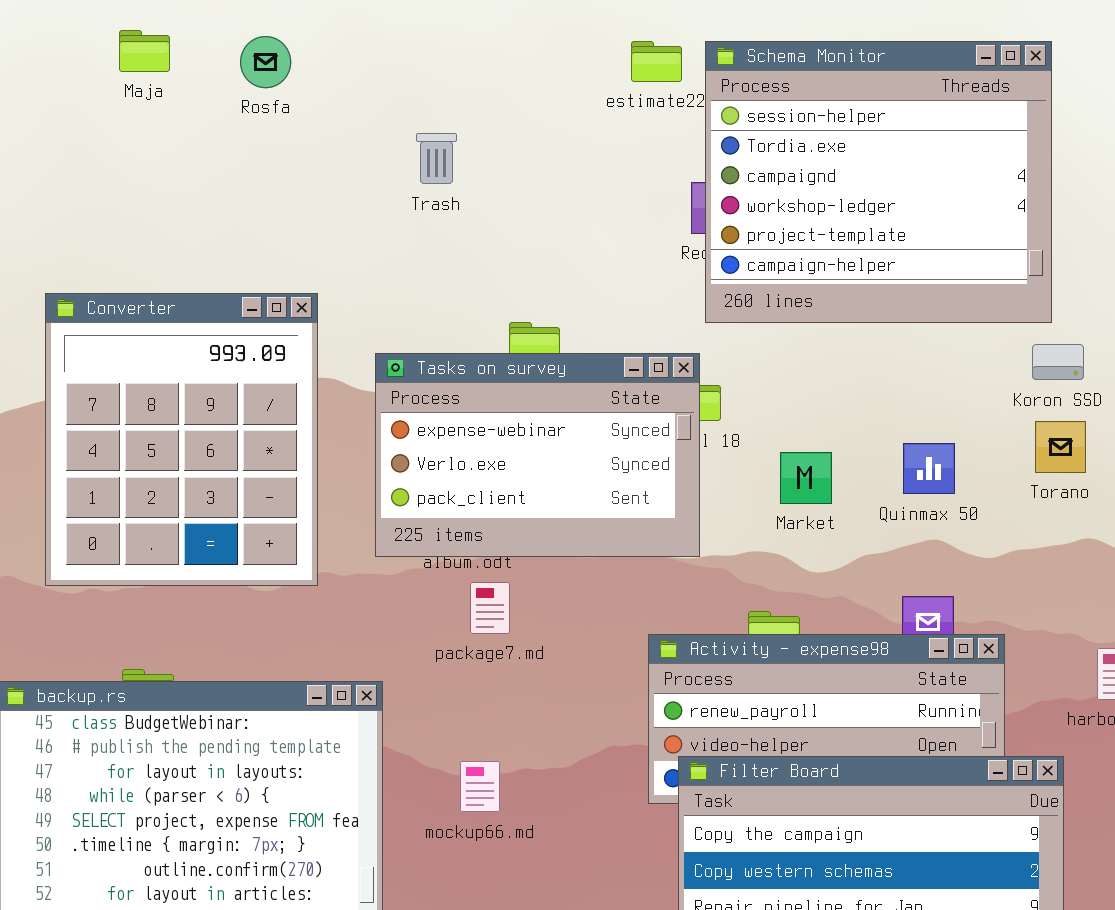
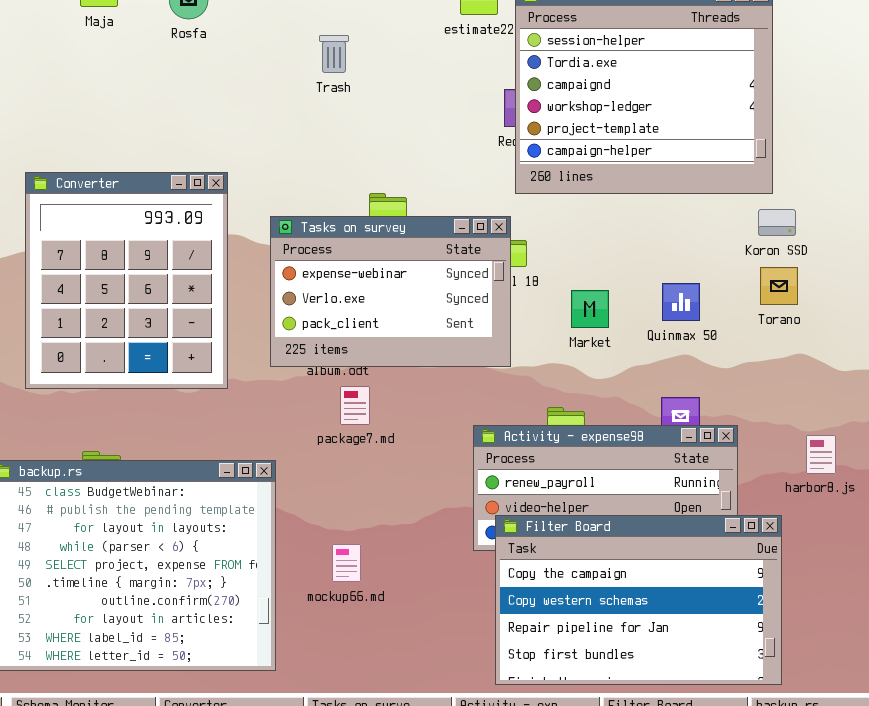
Trash: [416,133,457,184] -> [319,35,349,73], moved
mockup66.md: [460,761,500,812] -> [332,544,361,582], moved

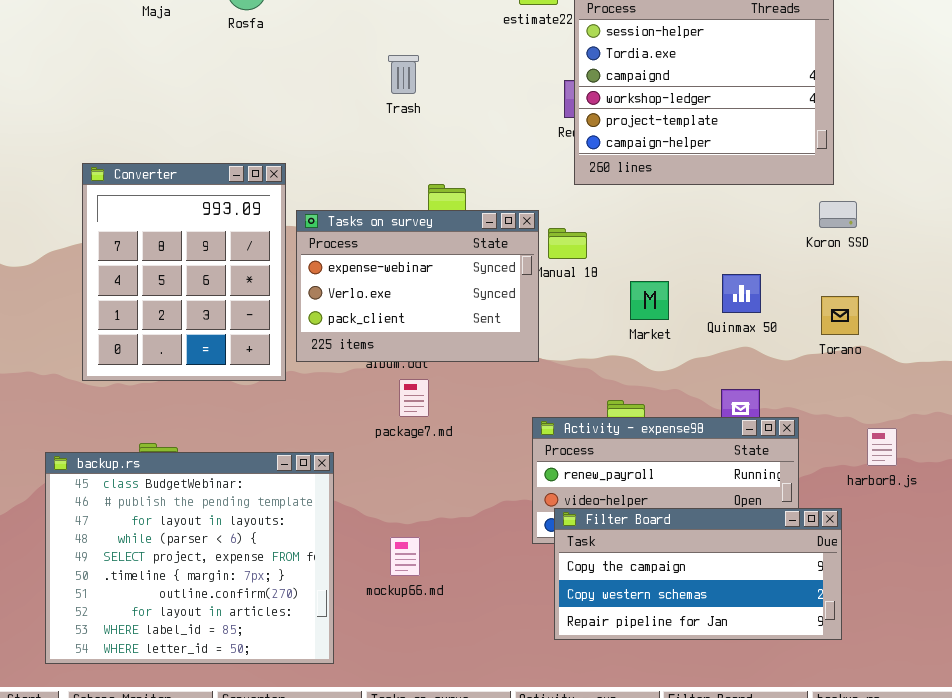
Trash: [319,35,349,73] -> [388,55,419,94], moved
Tasks on survey: [270,216,511,367] -> [296,210,539,362], moved
Torano: [760,267,798,305] -> [821,296,859,335], moved
Filter Board: [495,515,782,685] -> [554,508,842,640], resized

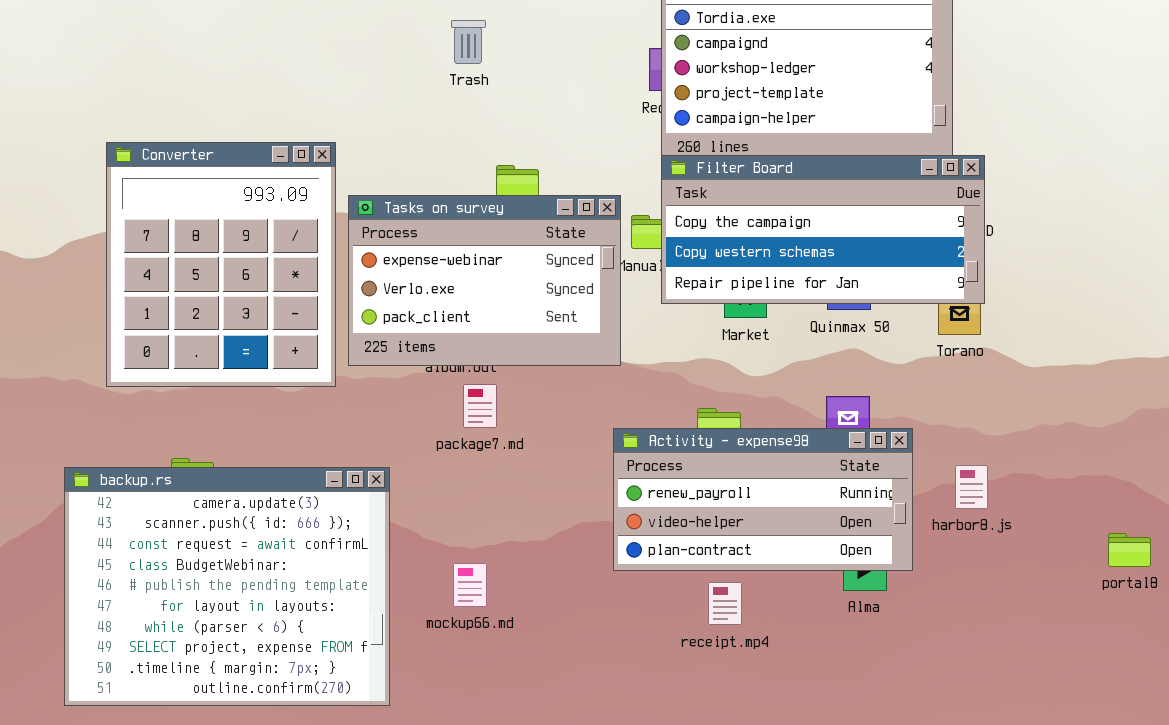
harbor8.js: [867,428,897,466] -> [955,465,988,509], moved
backup.rs: [45,452,334,664] -> [64,467,390,706], scrolled up 3 rows
Filter Board: [554,508,842,640] -> [661,155,985,304], moved

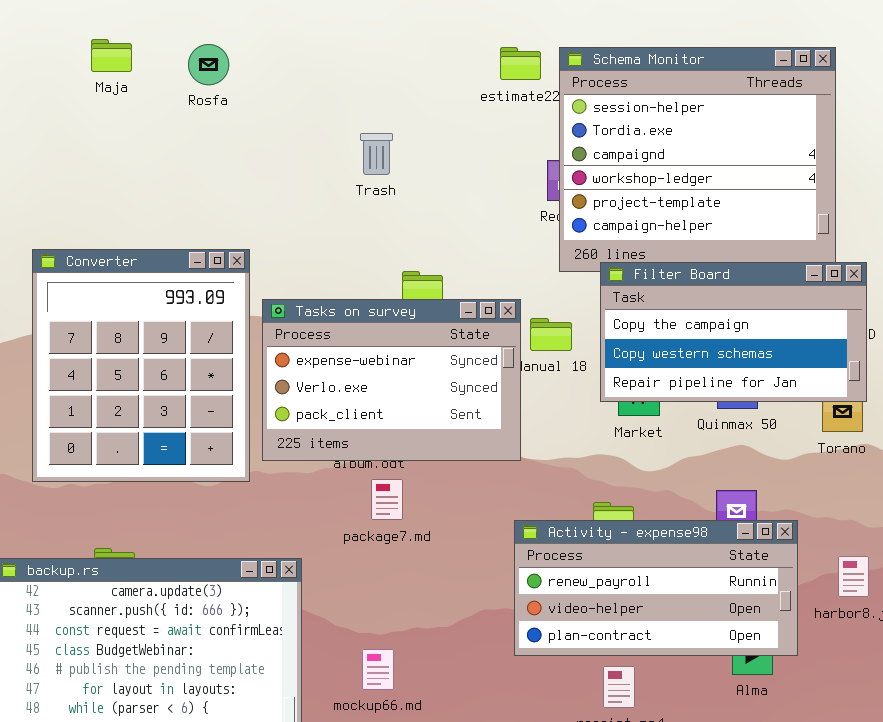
Filter Board: [661,155,985,304] -> [600,262,867,402], resized

